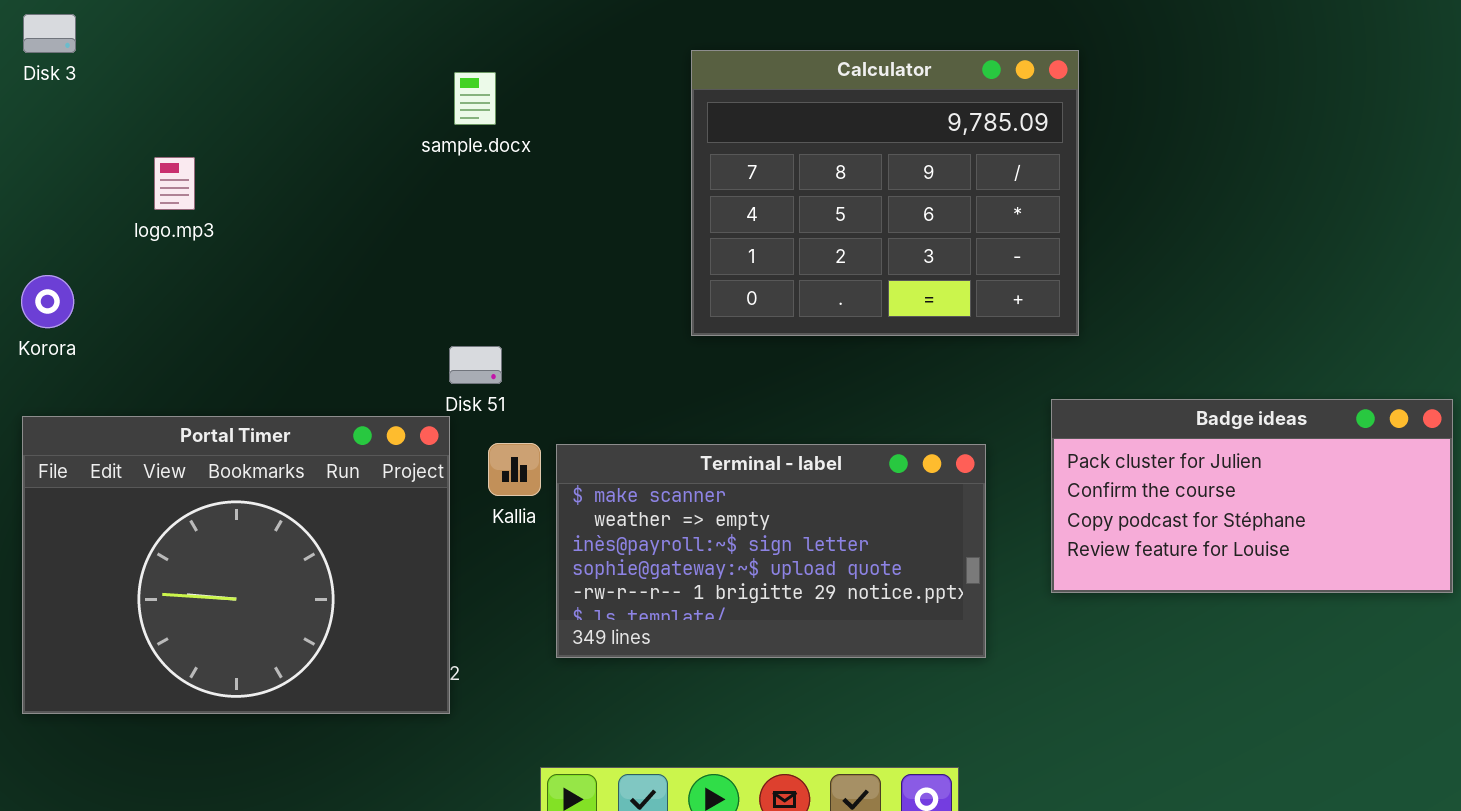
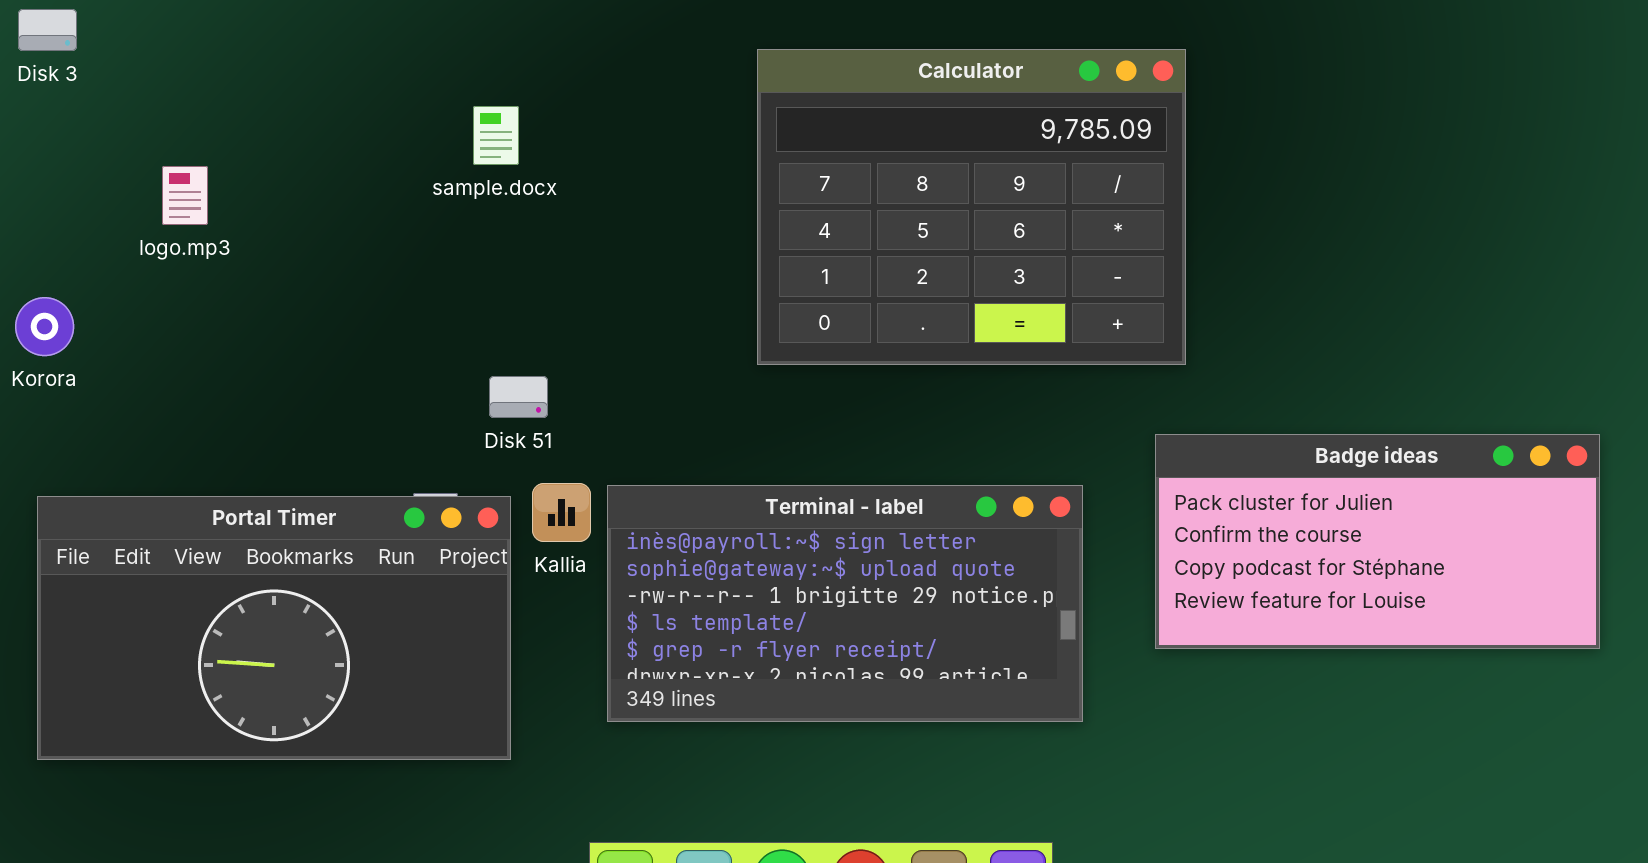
sample.docx: [454,72,496,125] -> [473,106,519,165], moved
Portal Timer: [22,416,450,714] -> [37,496,511,760], moved, resized
Terminal - label: [556,444,986,658] -> [607,485,1083,722], scrolled down 2 rows

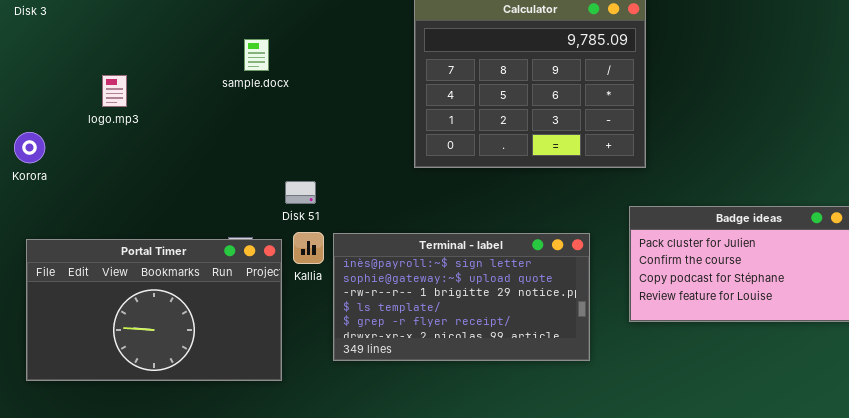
sample.docx: [473,106,519,165] -> [244,39,269,71], moved
logo.mp3: [162,166,208,225] -> [102,75,127,107], moved
Disk 51: [489,376,548,418] -> [285,181,316,204], moved

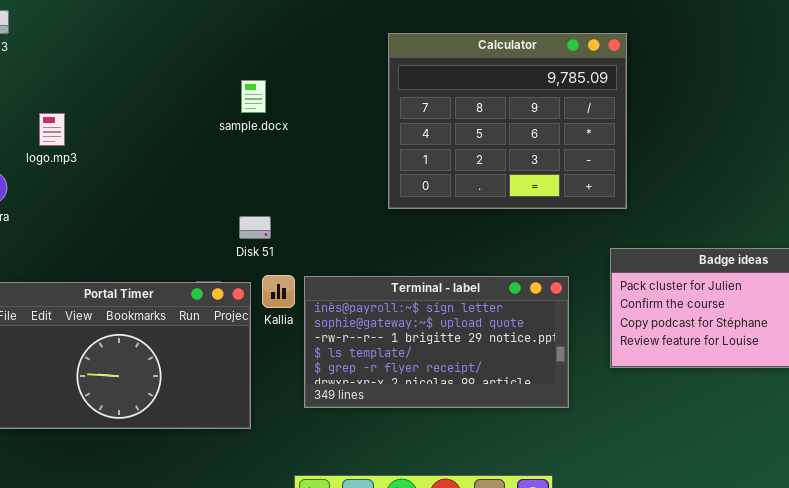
sample.docx: [244,39,269,71] -> [241,80,266,113], moved
logo.mp3: [102,75,127,107] -> [39,113,65,146], moved
Disk 51: [285,181,316,204] -> [239,216,271,239], moved

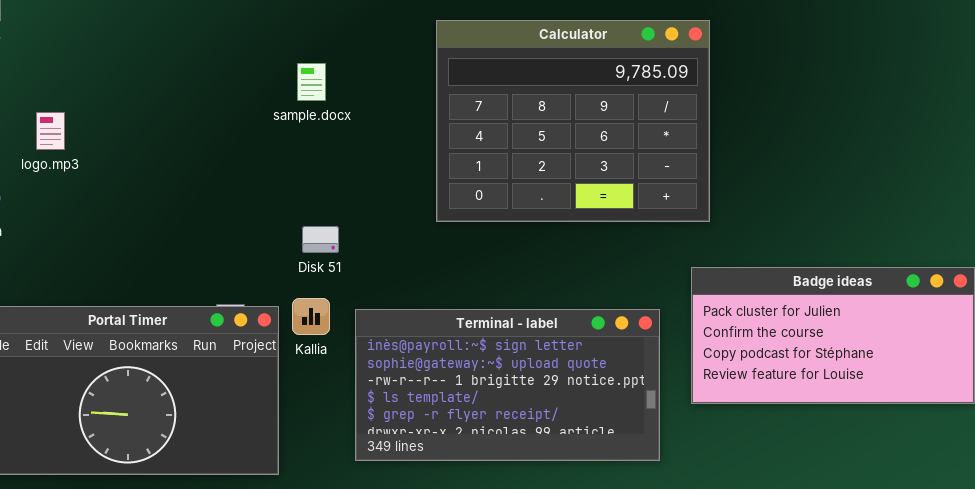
sample.docx: [241,80,266,113] -> [297,63,326,101], moved
Disk 51: [239,216,271,239] -> [302,226,339,253], moved
Terminal - label: [304,276,569,408] -> [355,309,660,461], moved

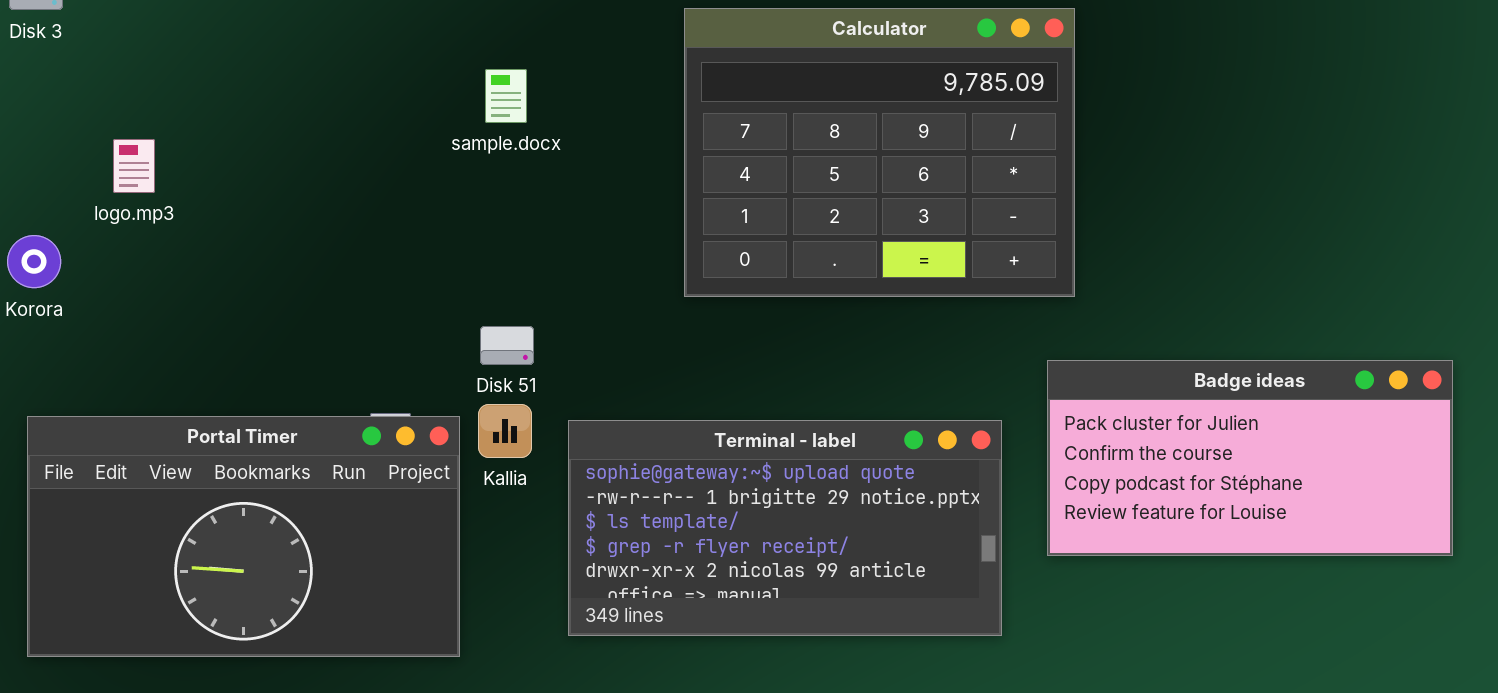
Disk 51: [302,226,339,253] -> [480,326,534,365], moved
Terminal - label: [355,309,660,461] -> [568,420,1002,636], scrolled down 1 row

